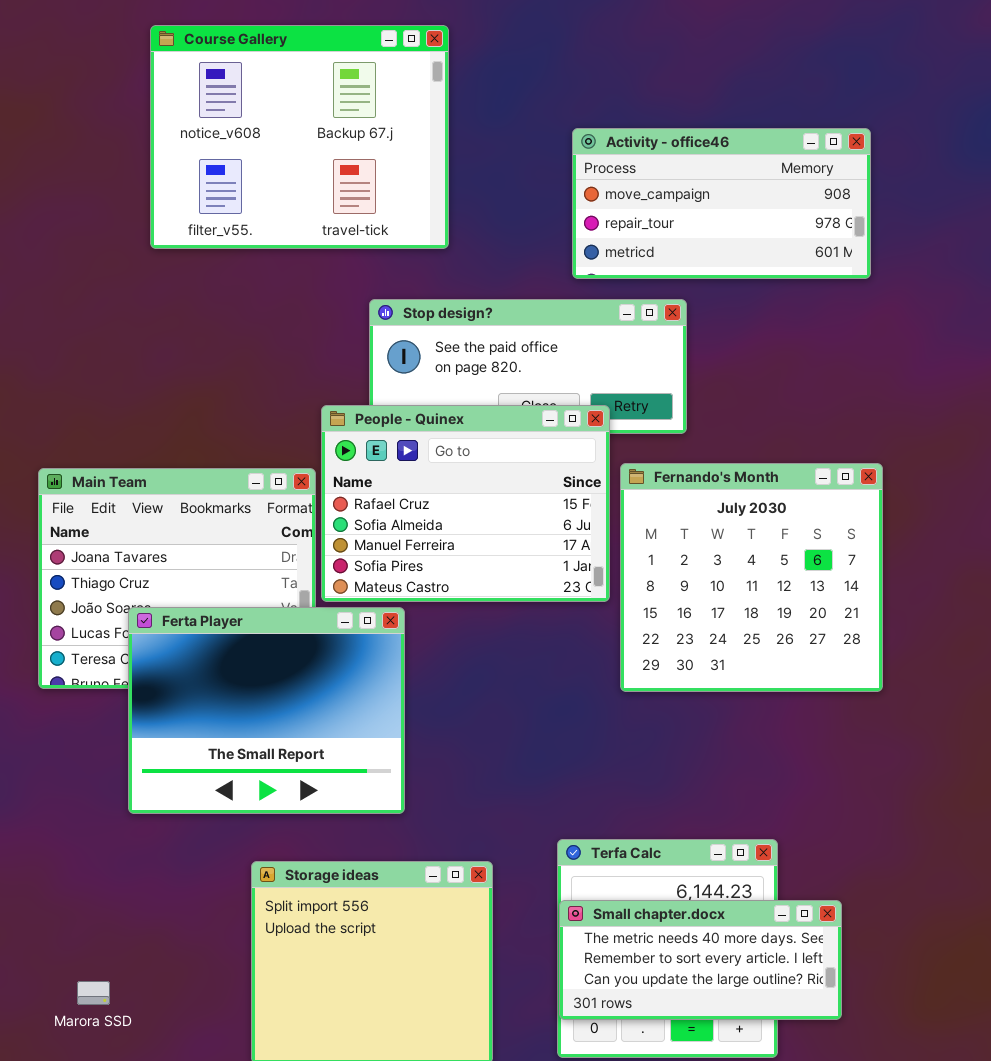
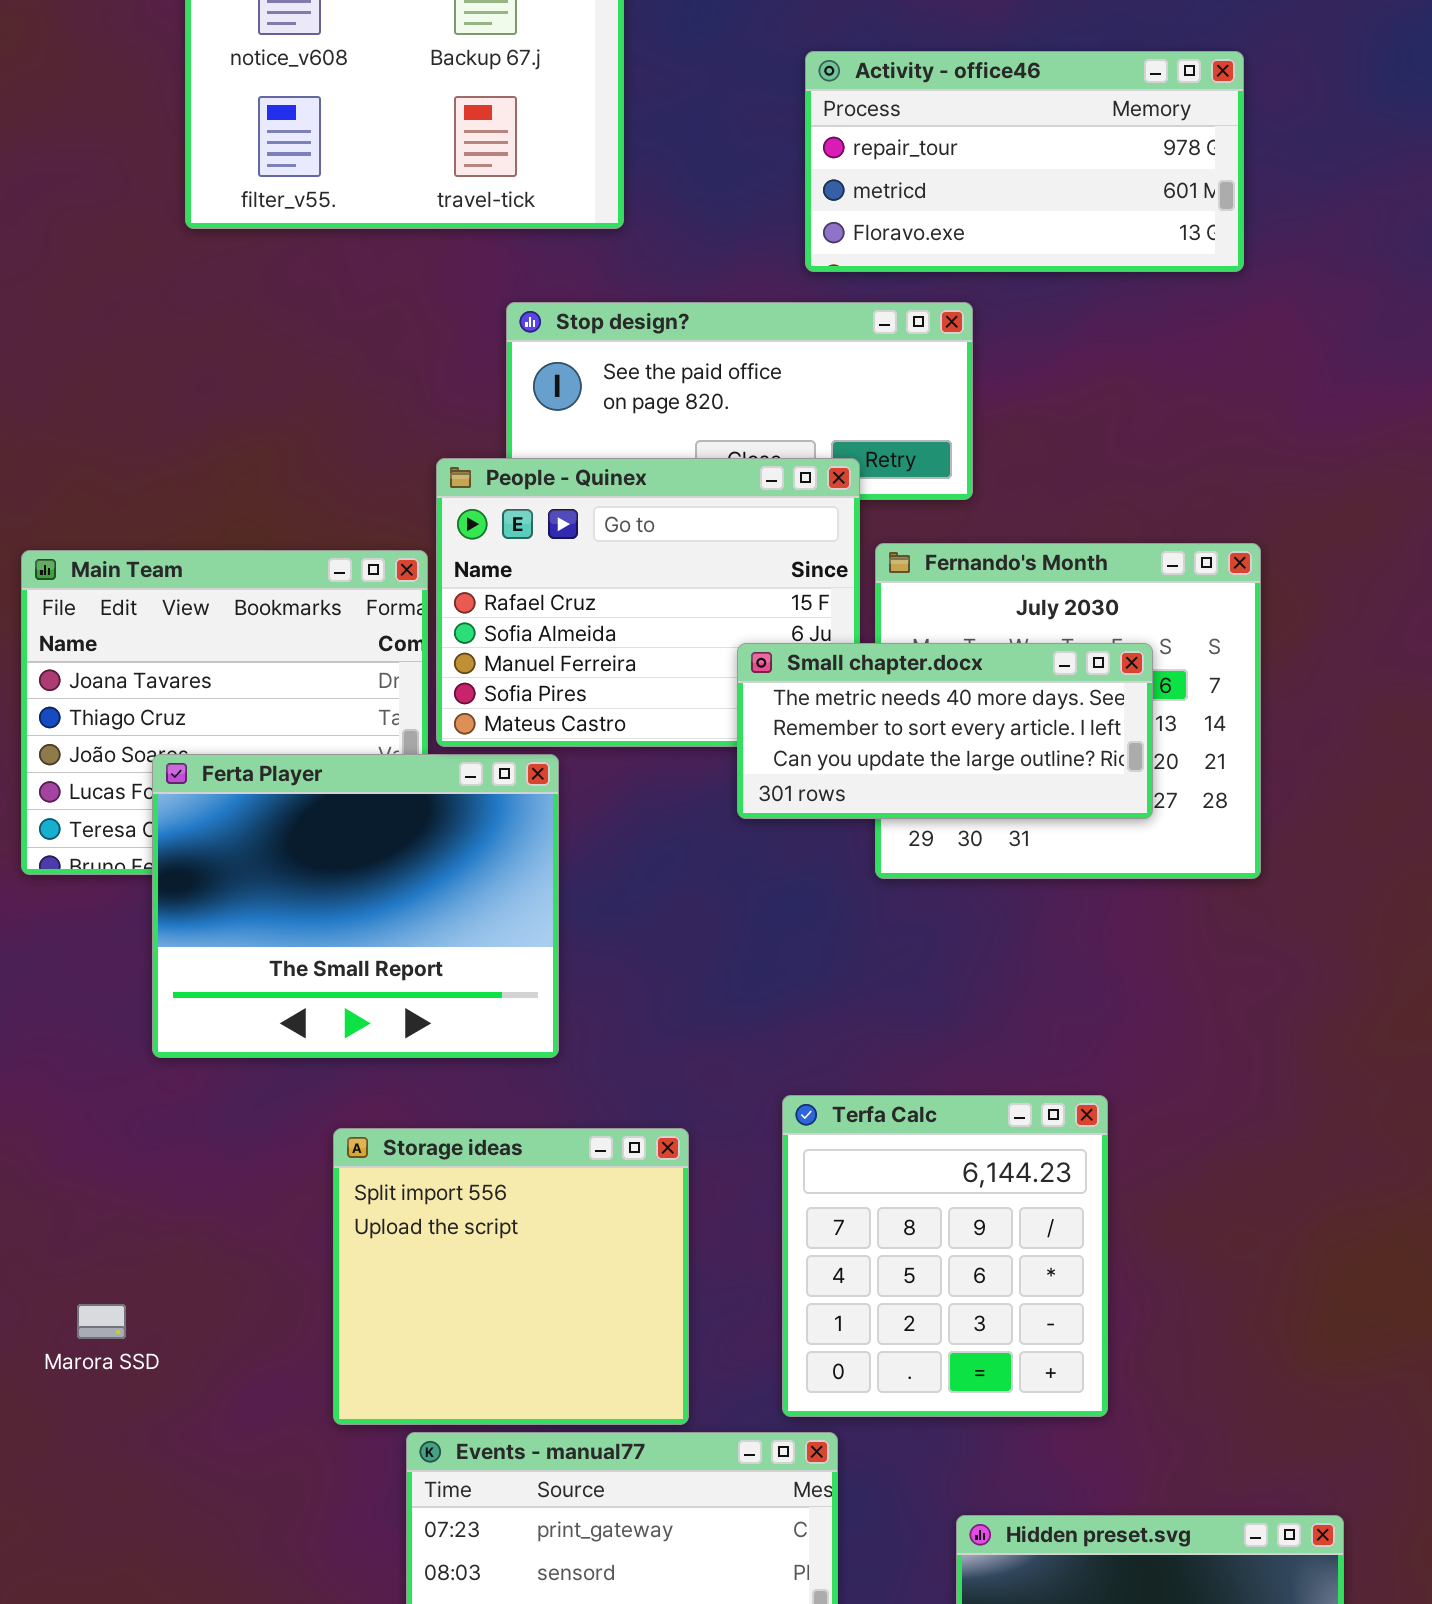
Activity - office46: [572,128,871,279] -> [805,51,1244,272], scrolled down 1 row
Small chapter.docx: [559,900,842,1020] -> [737,643,1153,819], moved

